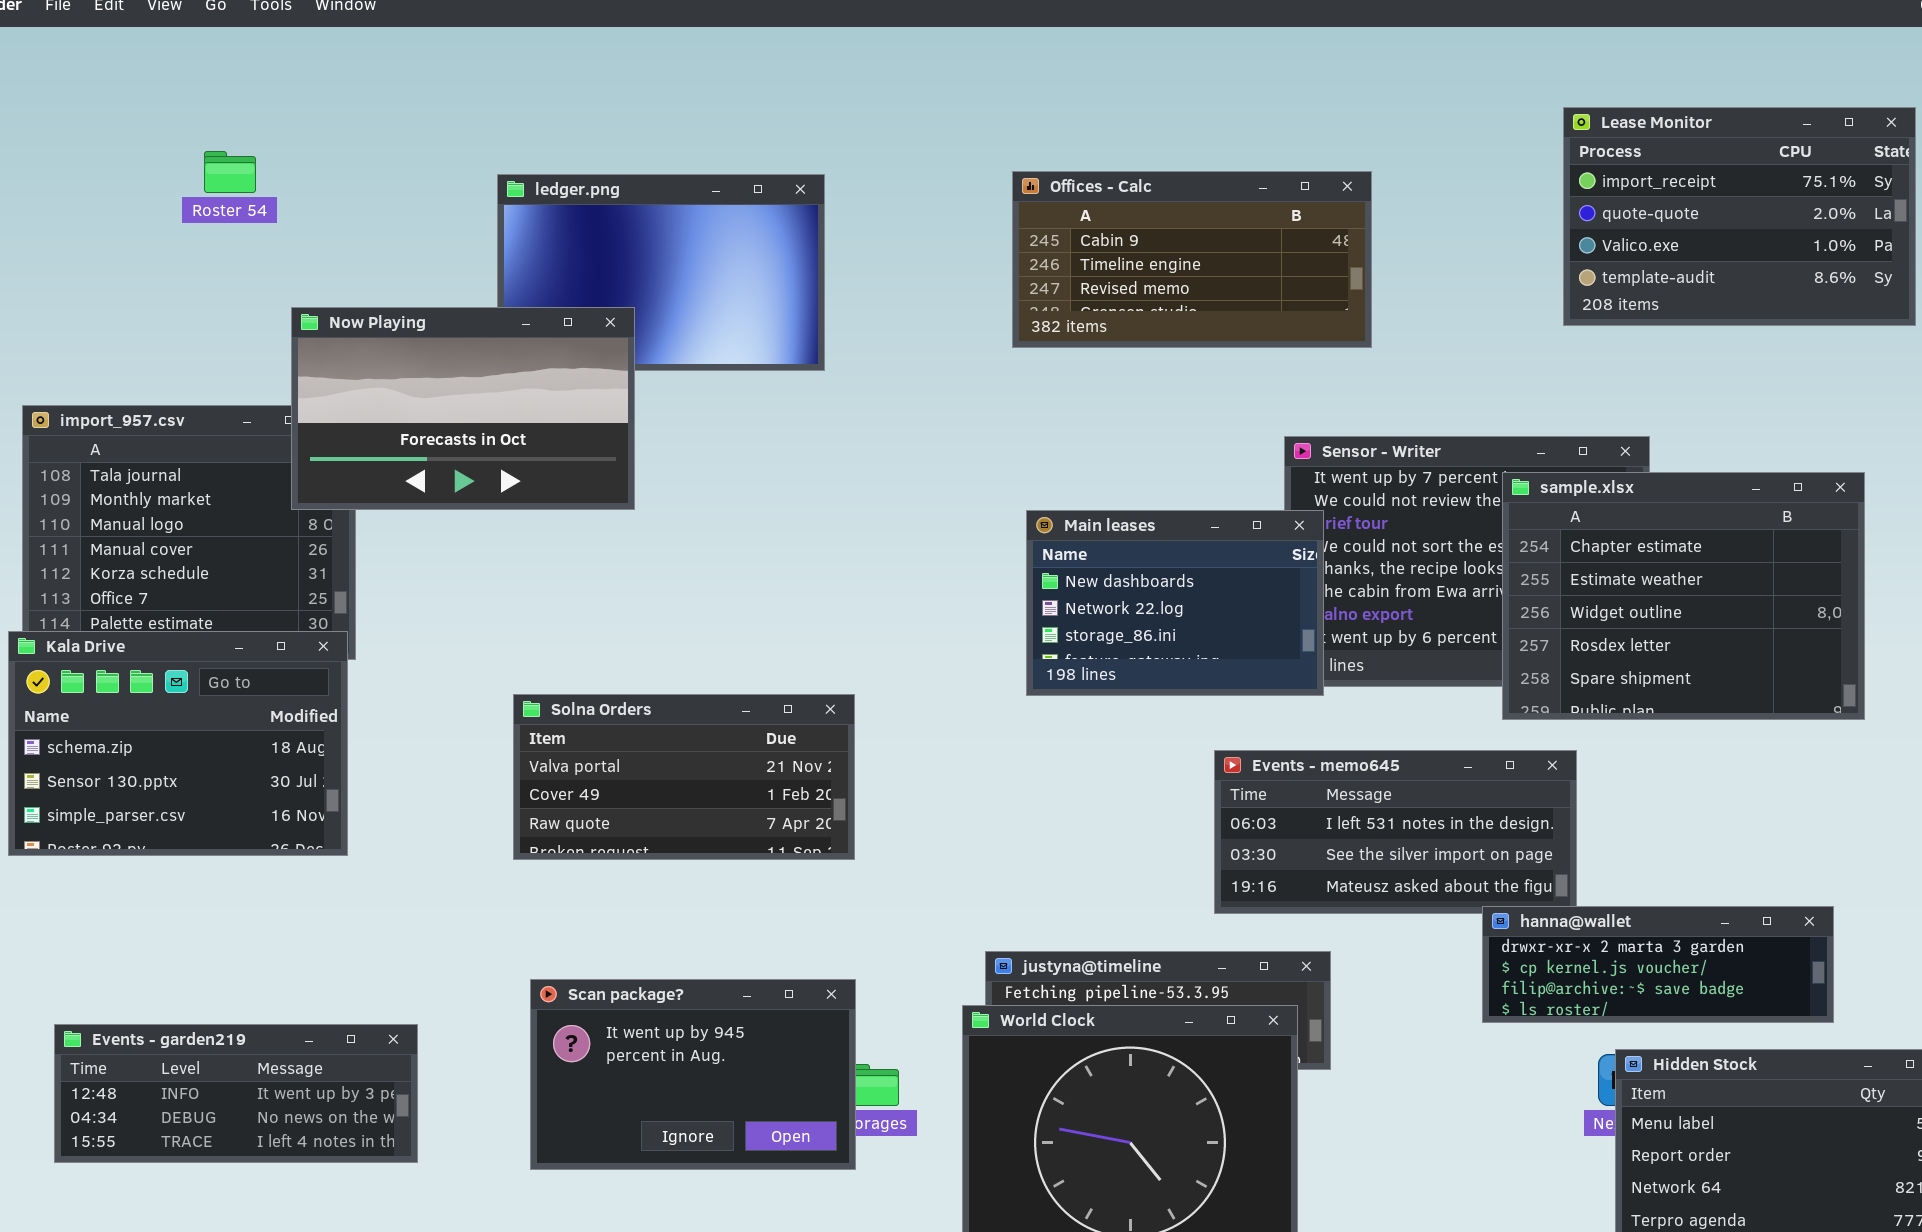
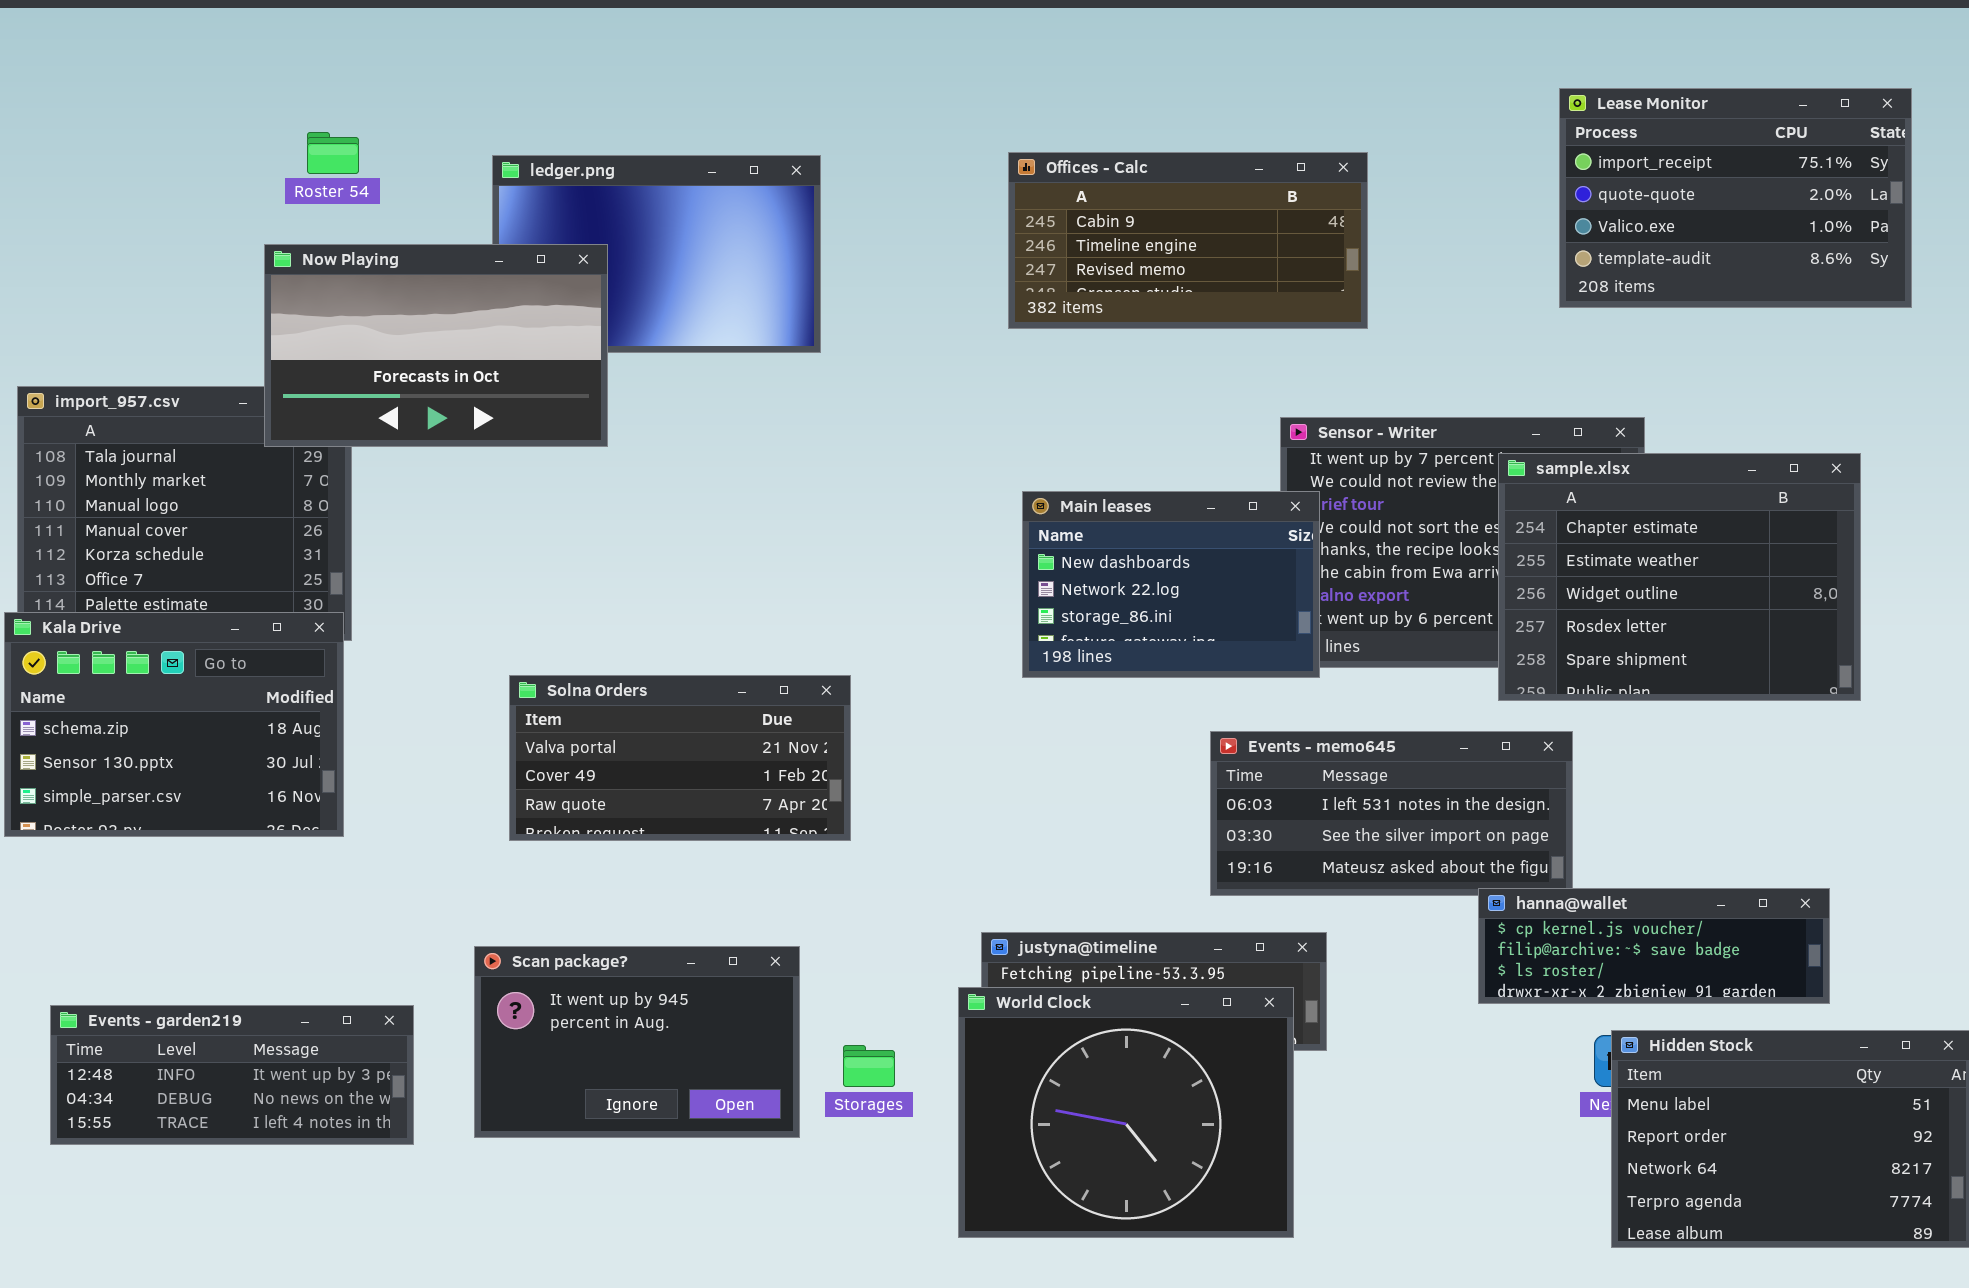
Roster 54: [204,151,256,193] -> [307,132,359,174], moved
Now Playing: [291,307,635,510] -> [264,244,608,447], moved
hanna@wallet: [1482,906,1834,1023] -> [1478,888,1830,1004], scrolled down 1 row
Scan package?: [530,979,856,1170] -> [474,946,800,1138], moved

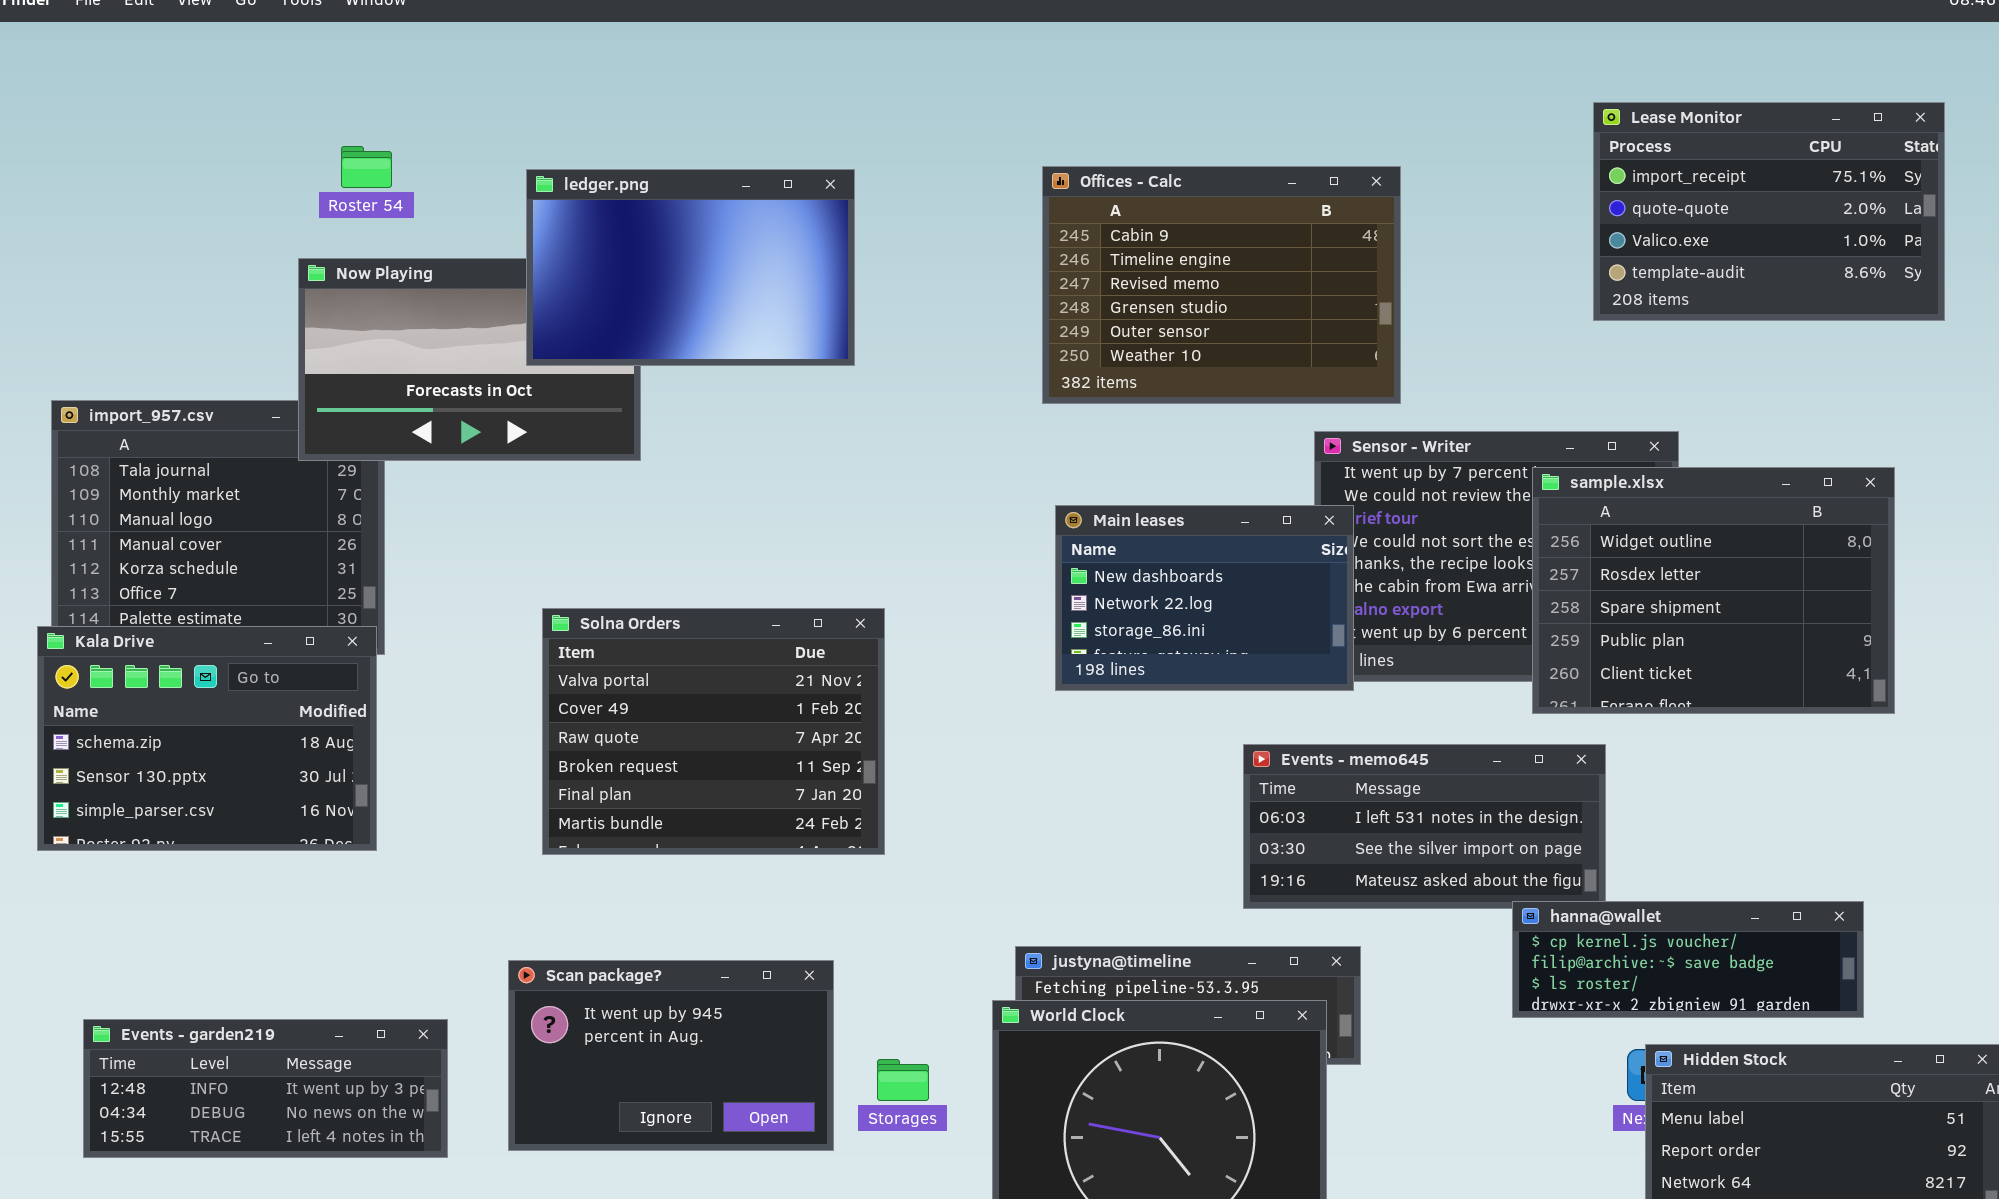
Offices - Calc: [1008,152,1368,329] -> [1042,166,1401,404], resized
ledger.png: [492,155,821,353] -> [526,169,855,366], raised
sample.xlsx: [1498,453,1861,701] -> [1532,467,1895,714], scrolled down 2 rows
Solna Orders: [509,675,851,841] -> [542,608,885,855], resized

